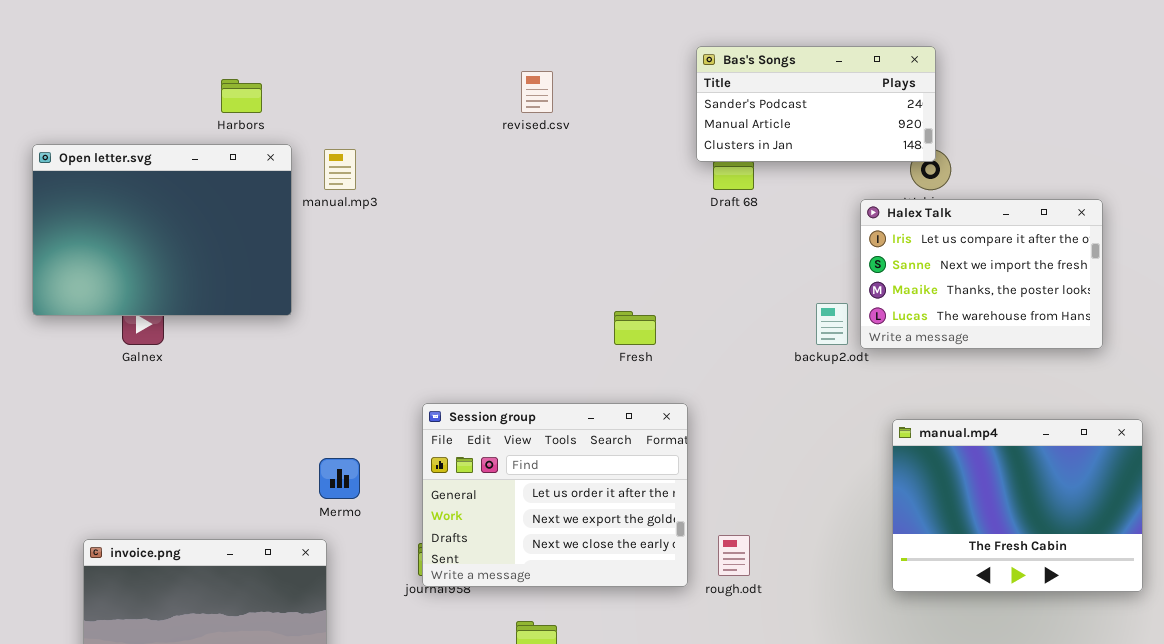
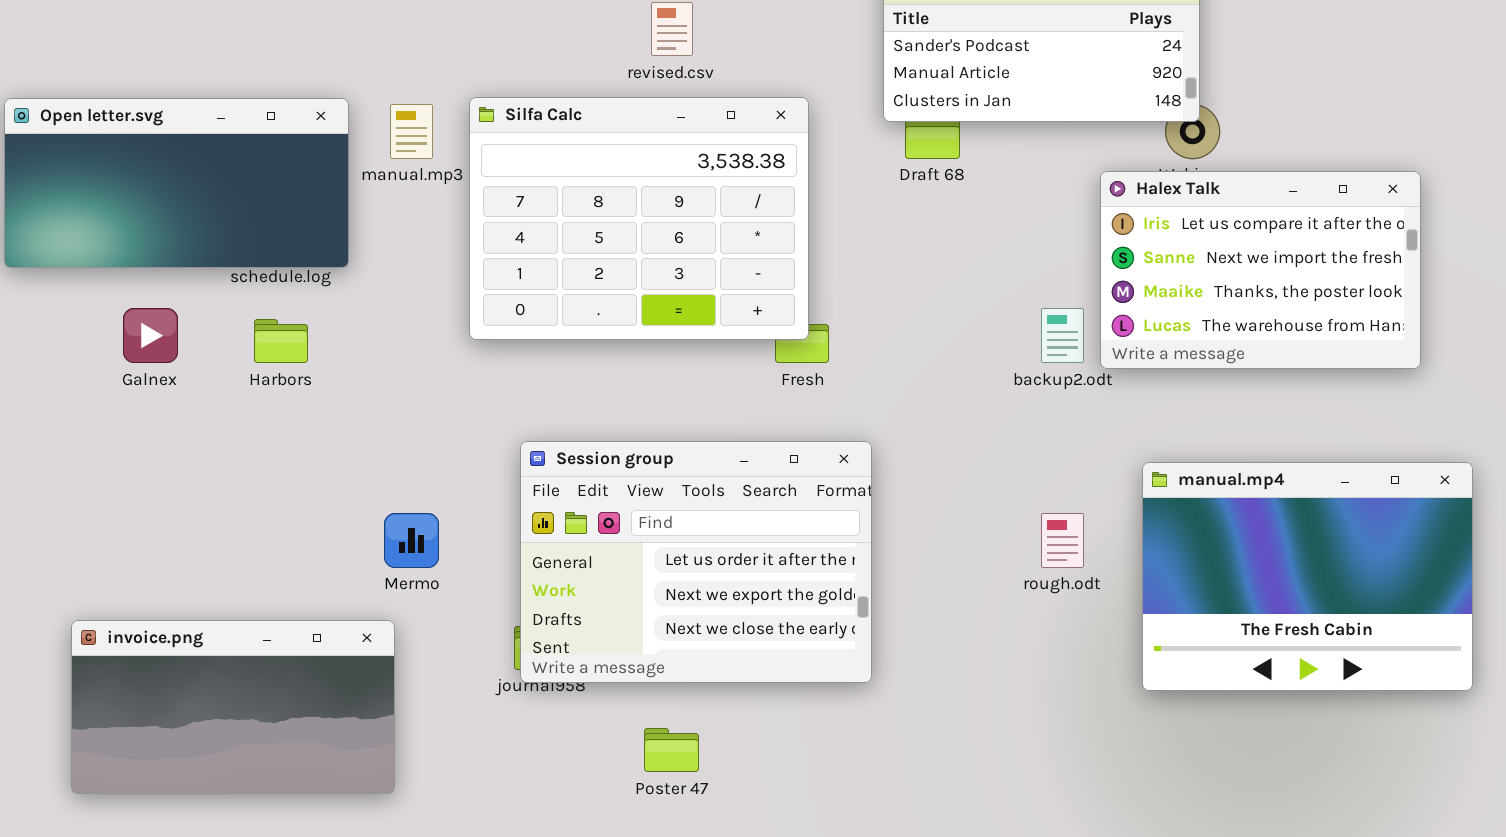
Harbors: [221,79,262,113] -> [254,319,308,363], moved
Silfa Calc: none -> [469,97,809,340], opened
Open letter.svg: [32,144,292,316] -> [4,98,349,268], resized
rough.odt: [718,535,750,576] -> [1041,513,1084,568], moved

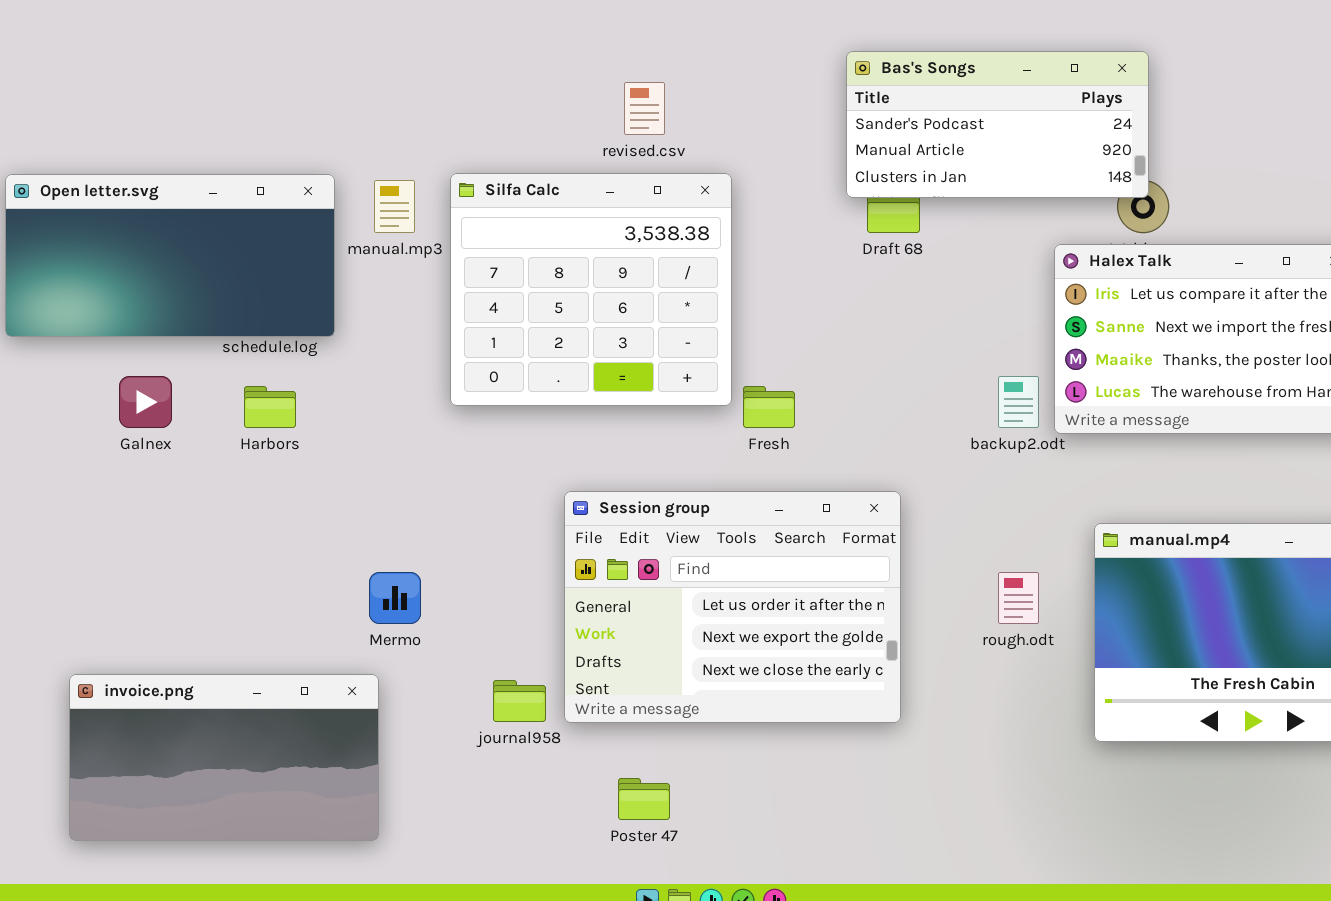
Silfa Calc: [469,97,809,340] -> [450,173,732,406], resized
Session group: [520,441,872,683] -> [564,491,901,723], moved

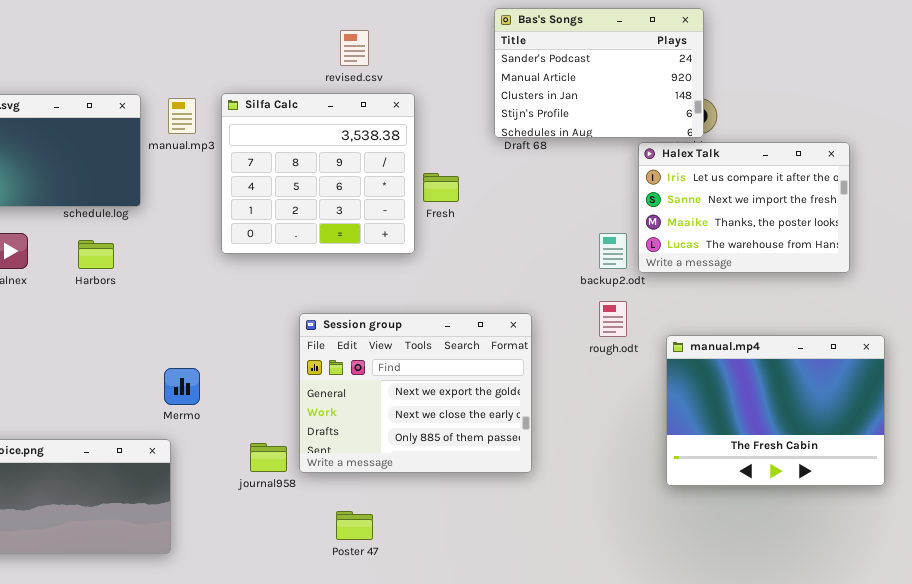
Bas's Songs: [846,51,1149,198] -> [494,8,704,138], resized
Fresh: [743,386,795,428] -> [423,173,459,202], moved
Session group: [564,491,901,723] -> [299,313,532,473], scrolled down 1 row
rough.odt: [998,572,1039,624] -> [599,301,627,337], moved

